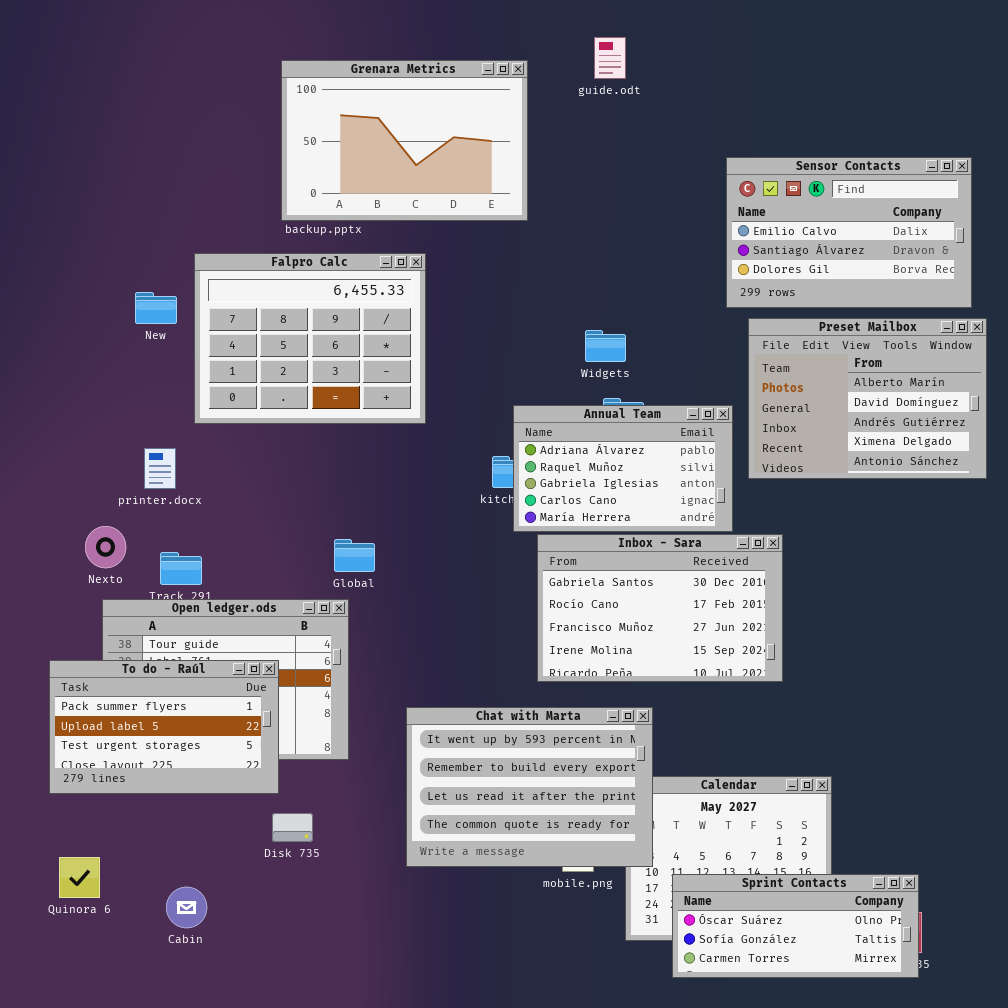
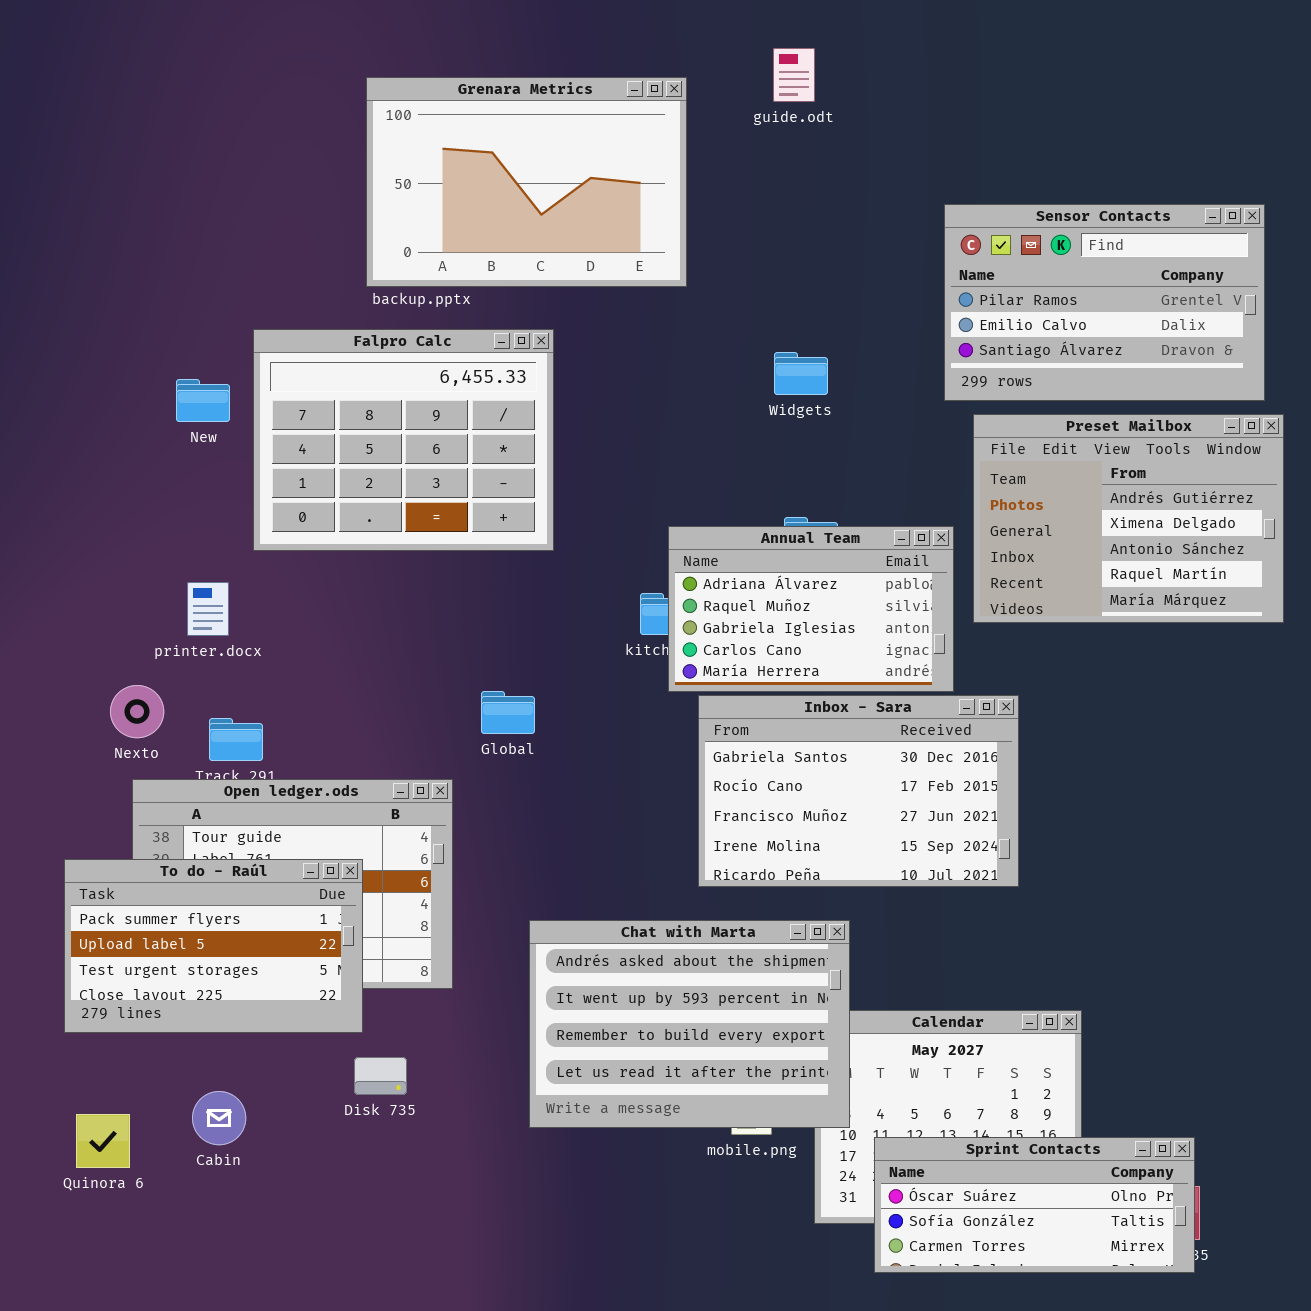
Sensor Contacts: [726,157,972,308] -> [944,204,1265,401], scrolled up 1 row
Preset Mailbox: [748,318,987,479] -> [973,414,1284,623], scrolled down 2 rows
Widgets: [585,330,626,362] -> [774,352,828,395], moved
Global: [334,539,375,572] -> [481,691,535,734], moved
Chat with Marta: [406,707,653,867] -> [529,920,850,1128], scrolled up 1 row
Cabin: [166,887,207,928] -> [192,1091,246,1145], moved

